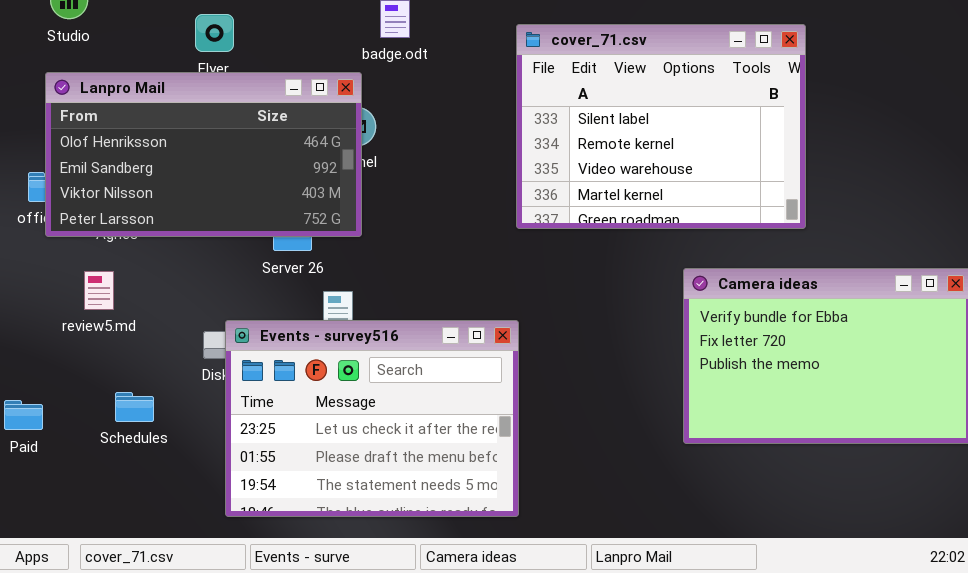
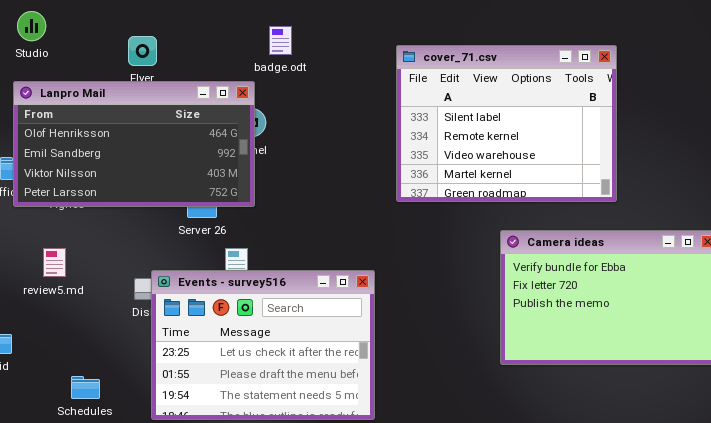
cover_71.csv: [516,24,806,229] -> [396,45,617,202], moved
review5.md: [84,271,114,310] -> [43,248,66,277], moved
Schedules: [115,392,154,422] -> [71,376,100,399], moved

